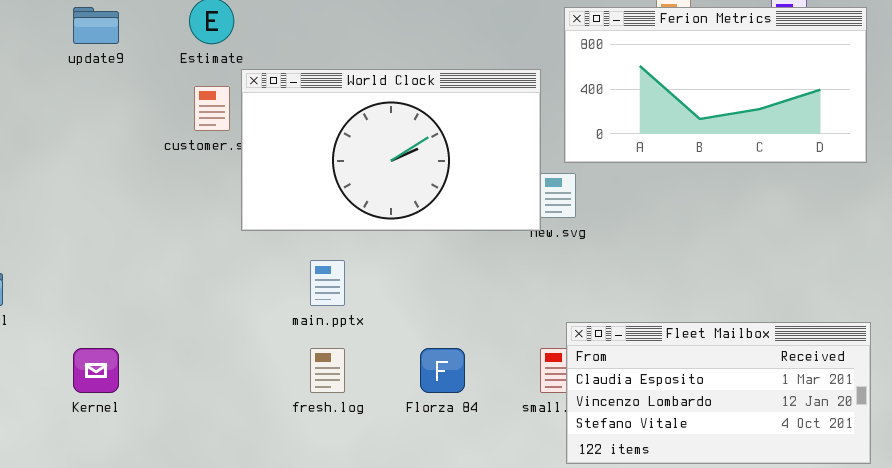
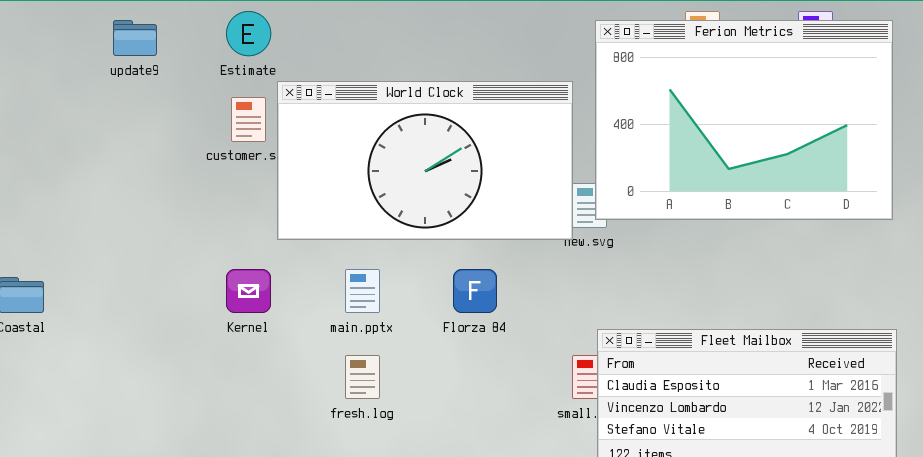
Ferion Metrics: [564,7,867,163] -> [595,20,893,220], resized
Kernel: [73,348,119,393] -> [226,269,271,313], moved
Florza 84: [420,348,465,393] -> [453,269,497,313], moved

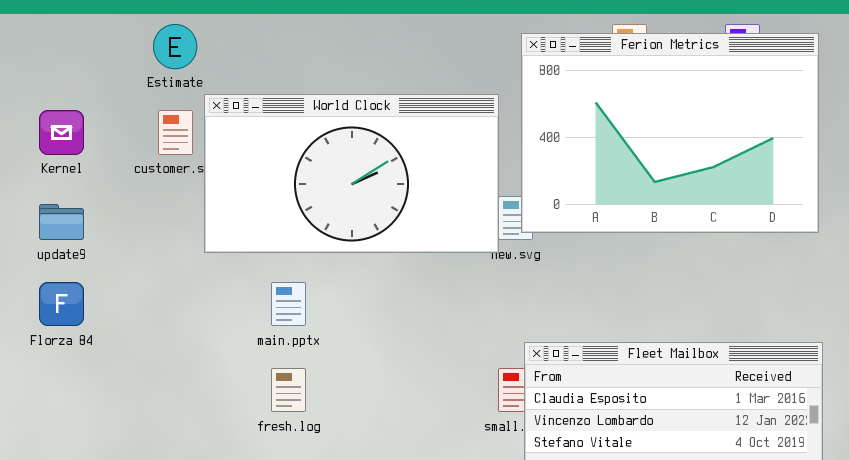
update9: [113,20,157,56] -> [39,204,84,240], moved
Kernel: [226,269,271,313] -> [39,110,84,155], moved
Florza 84: [453,269,497,313] -> [39,282,84,326], moved

